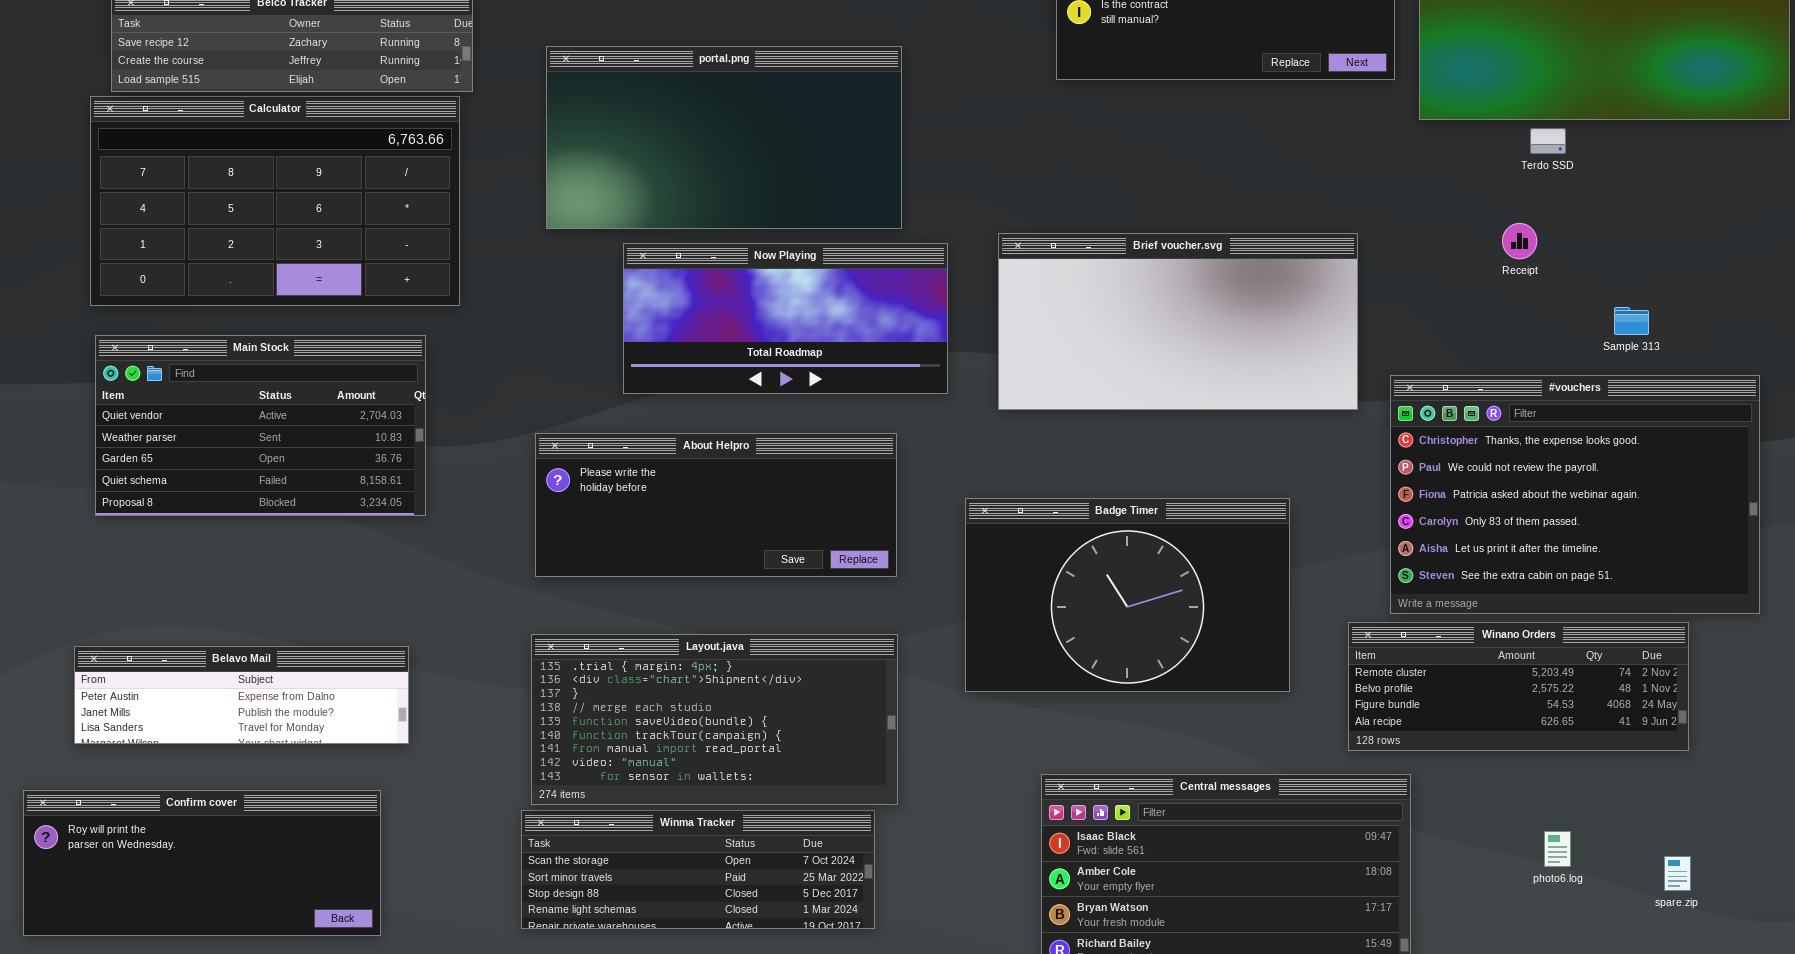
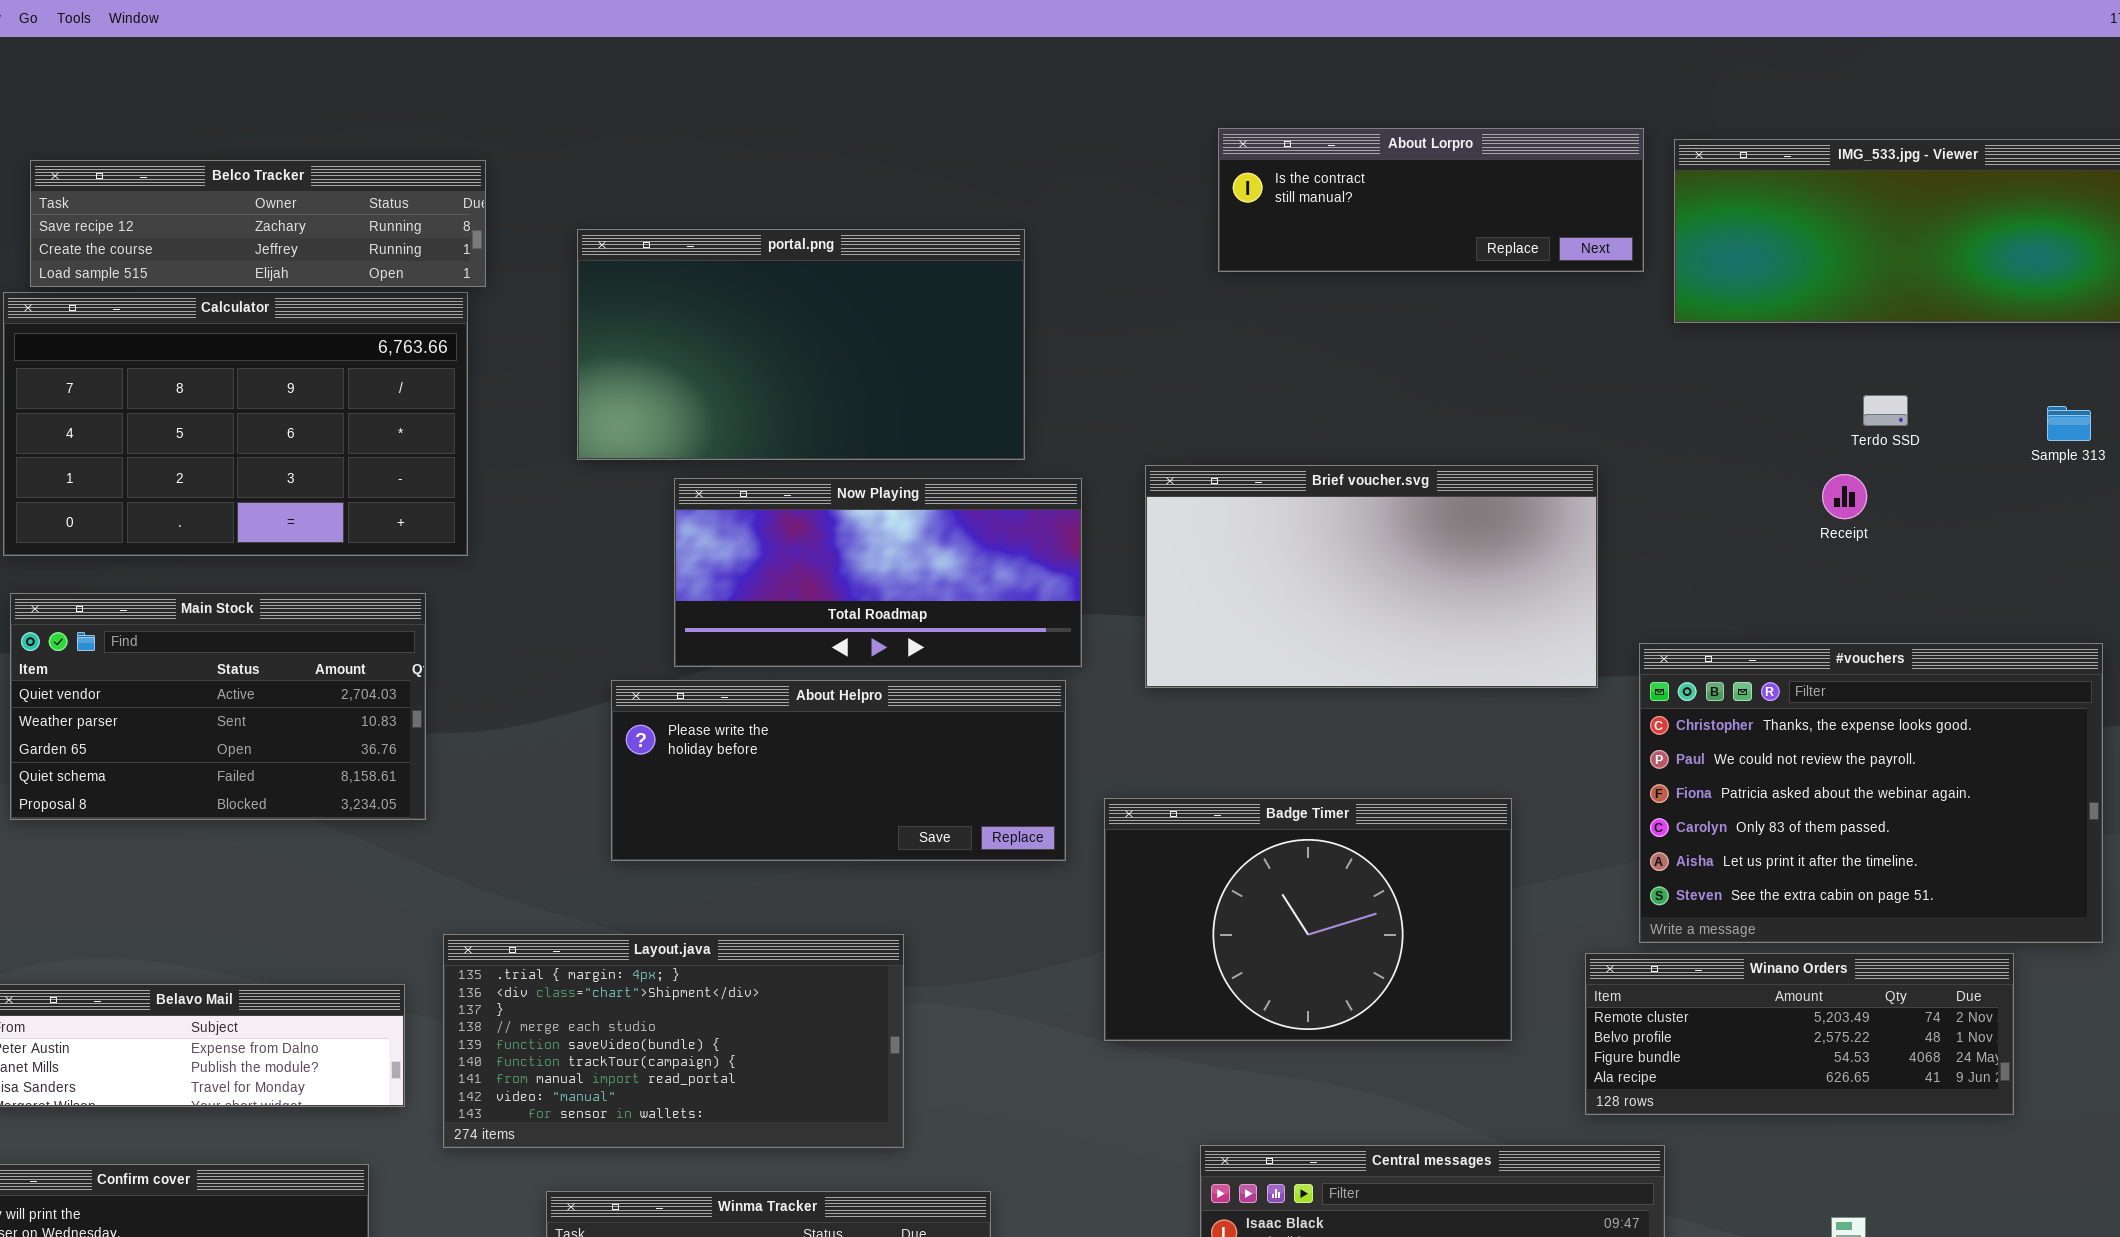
Terdo SSD: [1530,128,1566,154] -> [1863,395,1908,426], moved
Receipt: [1502,223,1537,259] -> [1822,474,1867,519], moved
Sample 313: [1614,307,1649,335] -> [2047,406,2091,441], moved
About Helpro: [535,433,897,577] -> [611,680,1066,861], moved
Layout.java: [531,634,898,805] -> [443,934,904,1148], moved

